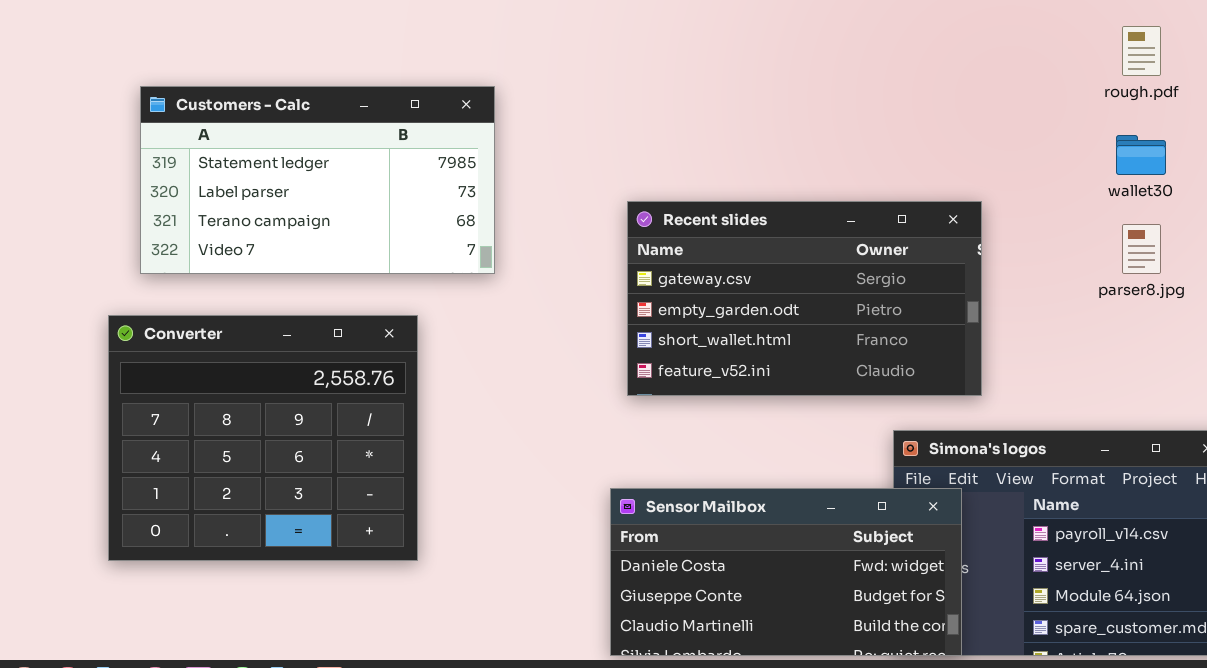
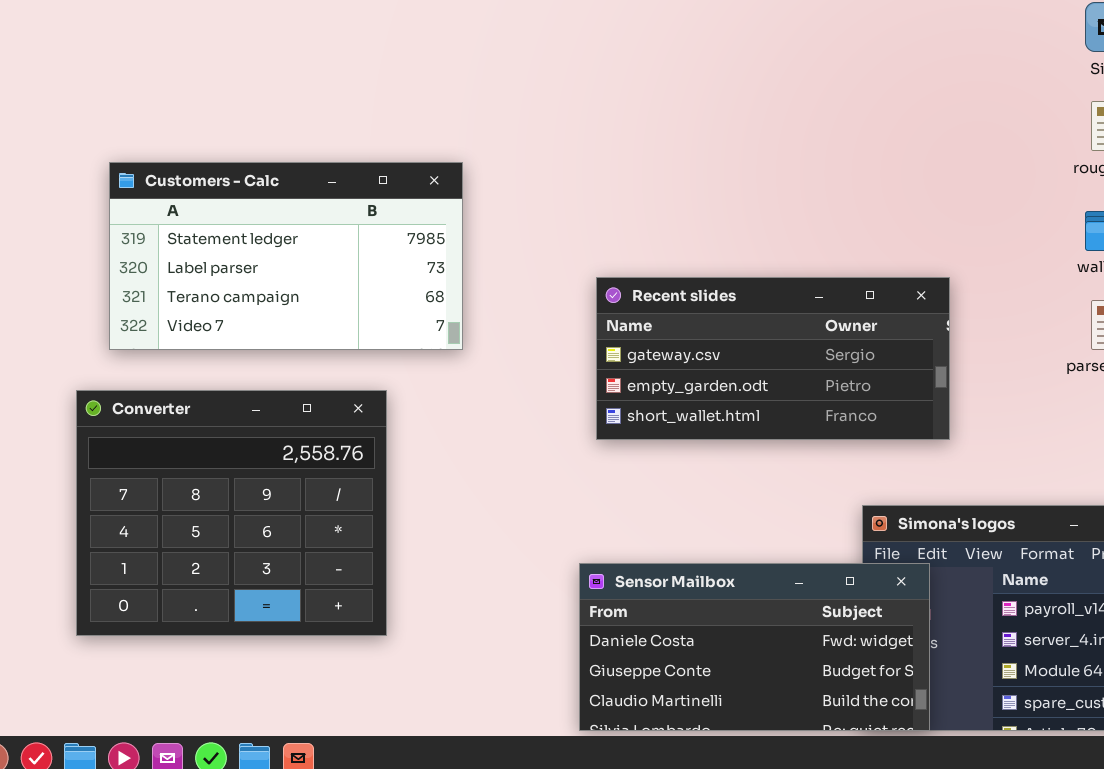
Recent slides: [627,201,982,396] -> [596,277,950,440], resized

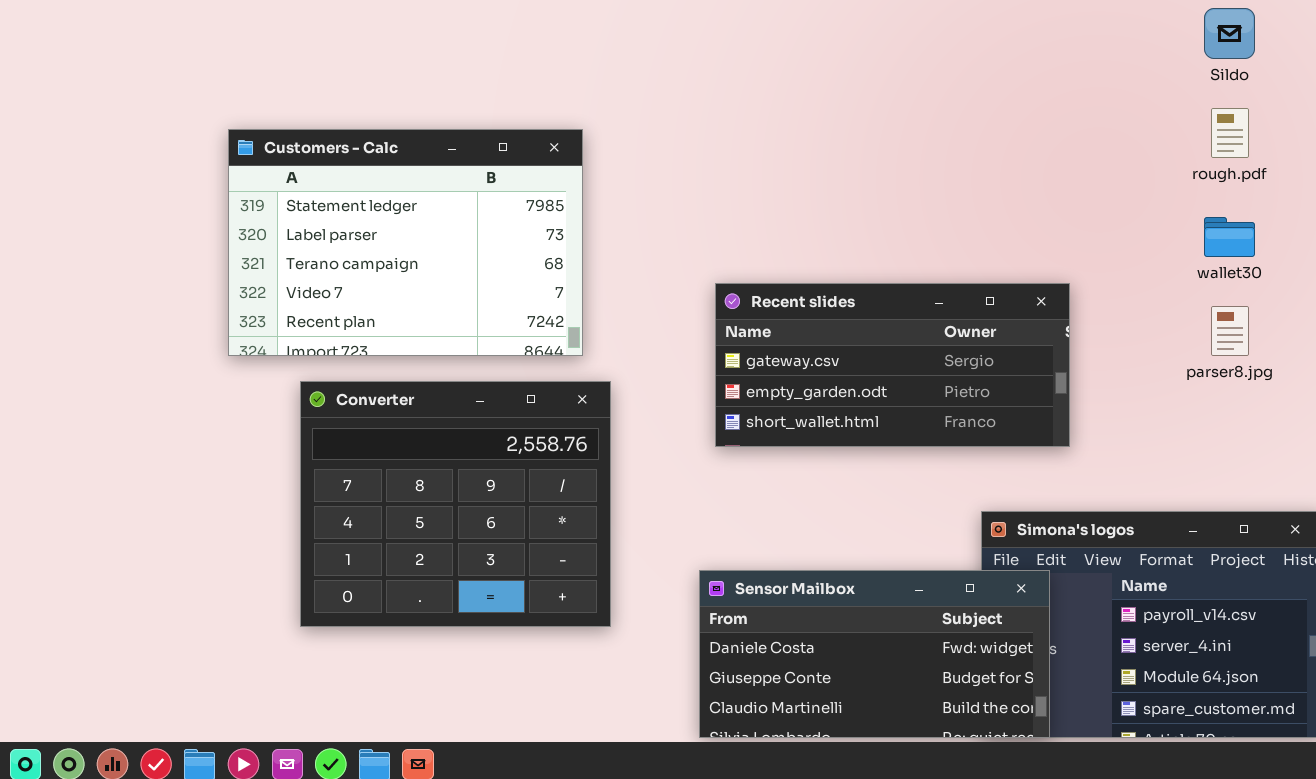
Customers - Calc: [109,162,463,350] -> [228,129,583,356], resized
Converter: [76,390,387,636] -> [300,381,611,627], moved

